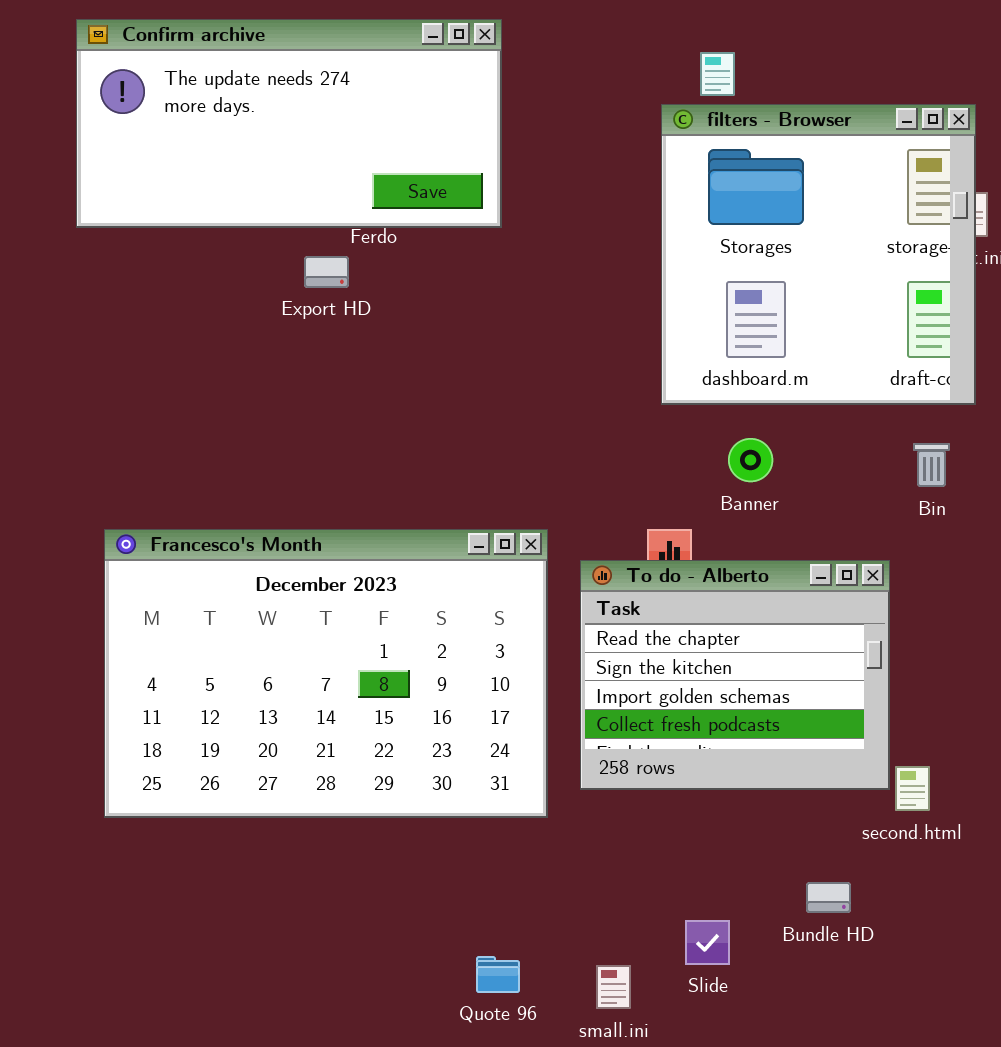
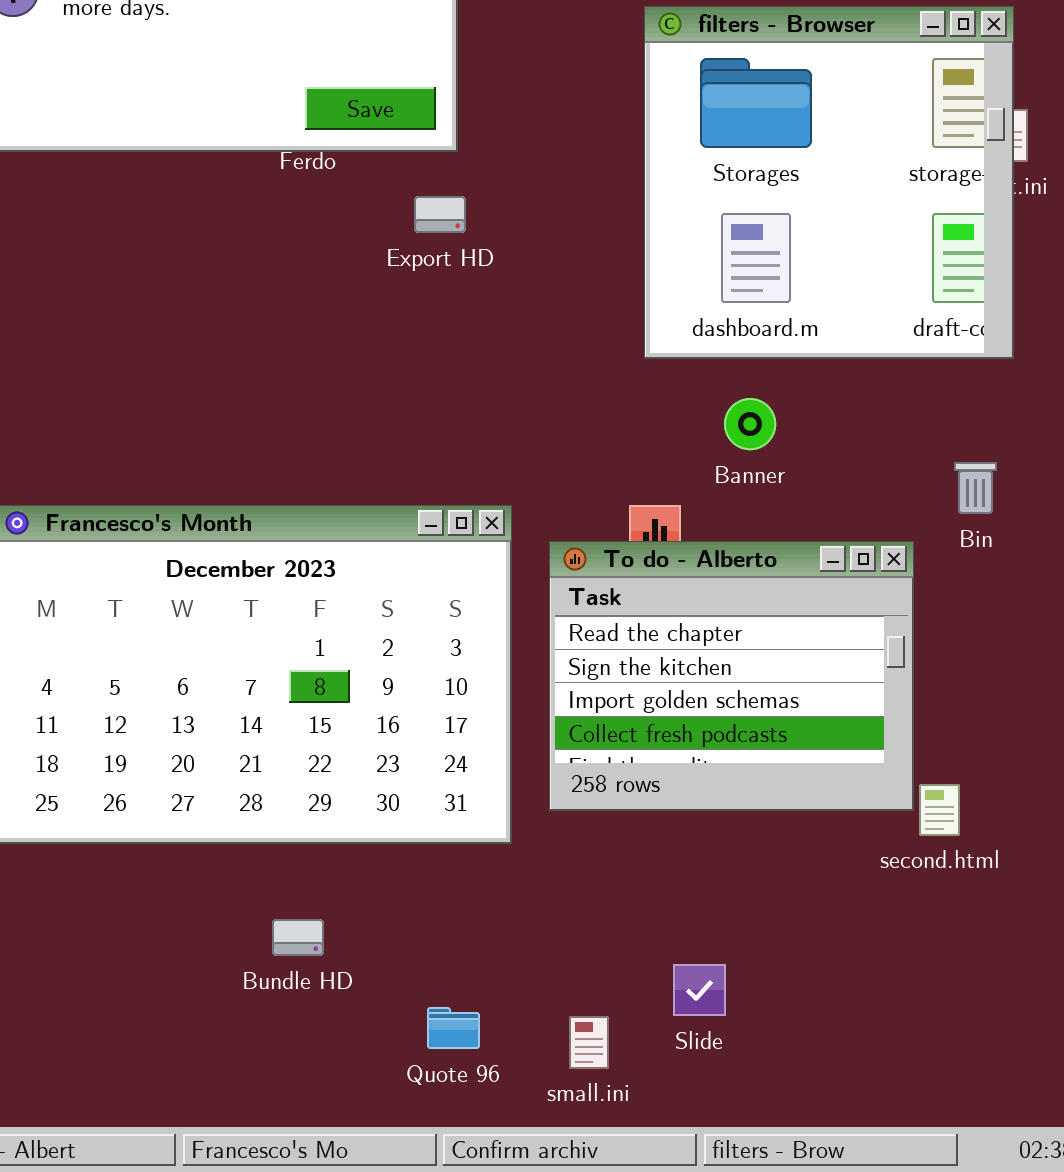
Export HD: [304,256,349,288] -> [414,196,466,233], moved
Bin: [913,443,950,487] -> [954,462,997,514], moved
Bundle HD: [806,882,851,913] -> [272,919,324,956], moved

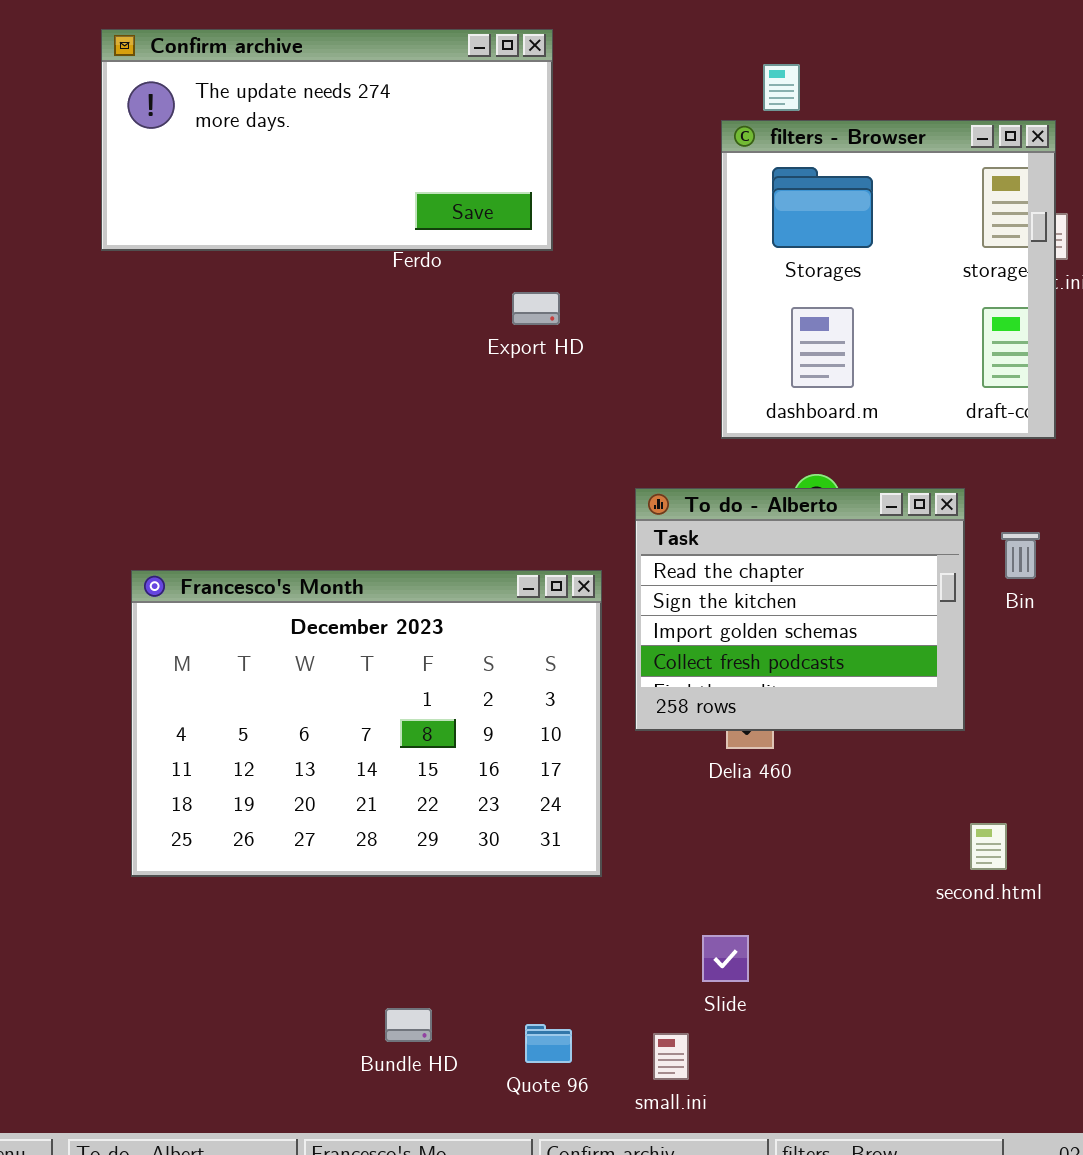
To do - Alberto: [549,541,914,811] -> [635,488,965,731], moved
Bundle HD: [272,919,324,956] -> [385,1008,432,1042], moved
Slide: [673,964,726,1016] -> [702,935,749,982], moved

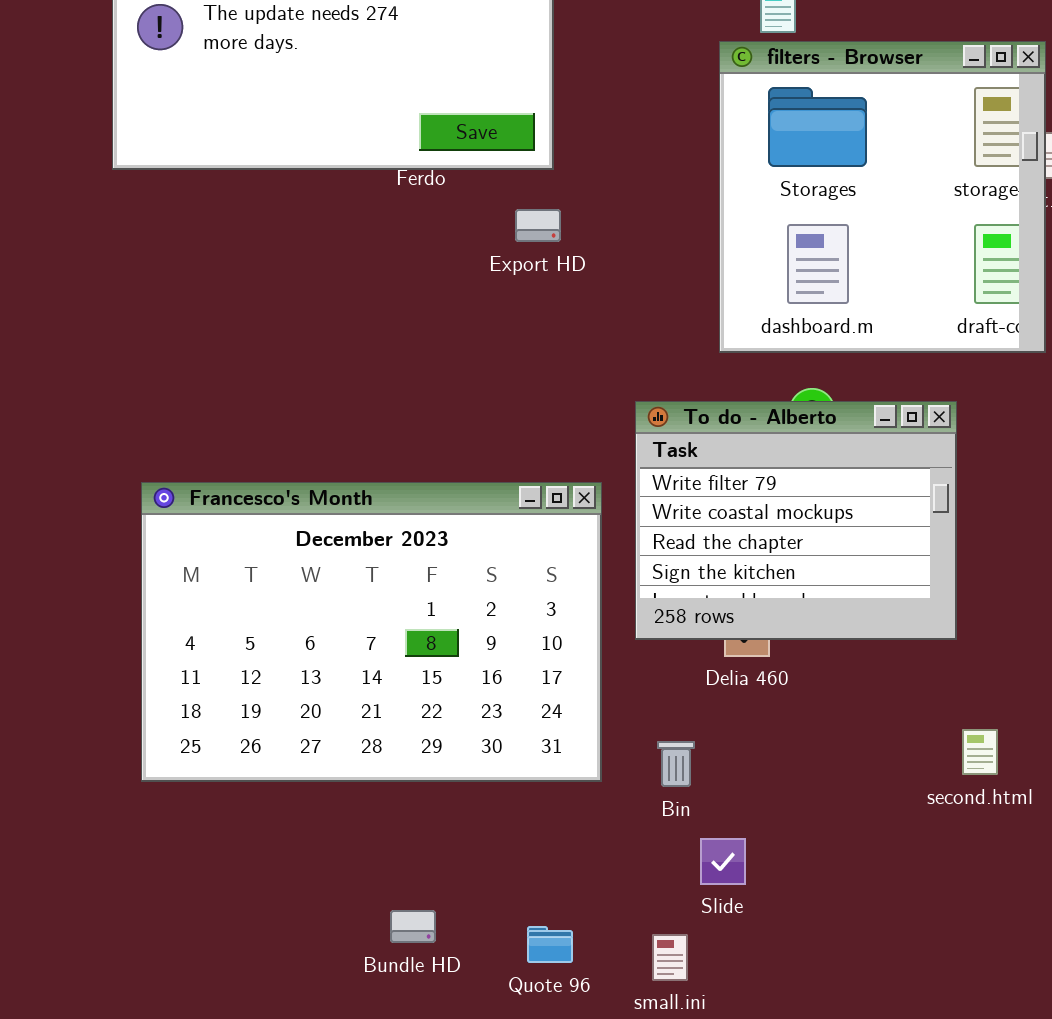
To do - Alberto: [635,488,965,731] -> [635,401,957,640], scrolled up 2 rows
Bin: [1001,532,1040,579] -> [657,741,695,787], moved

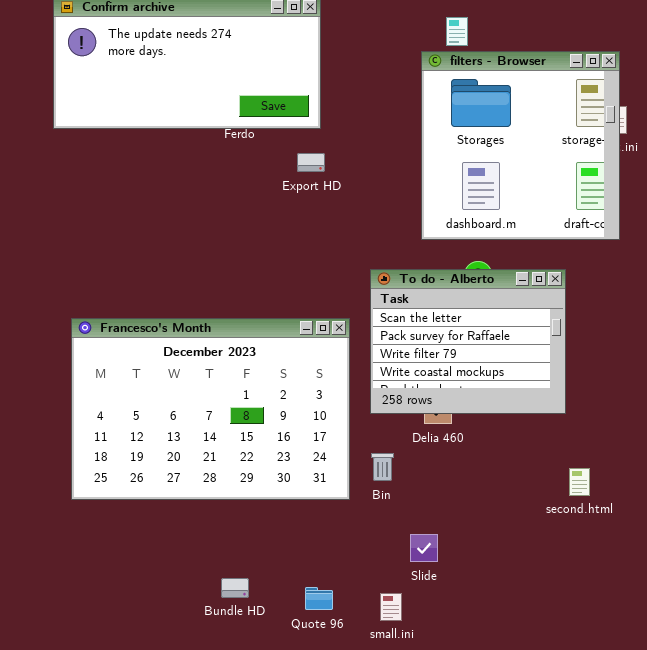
To do - Alberto: [635,401,957,640] -> [370,269,566,414], scrolled up 2 rows
Bin: [657,741,695,787] -> [371,453,394,481], moved

